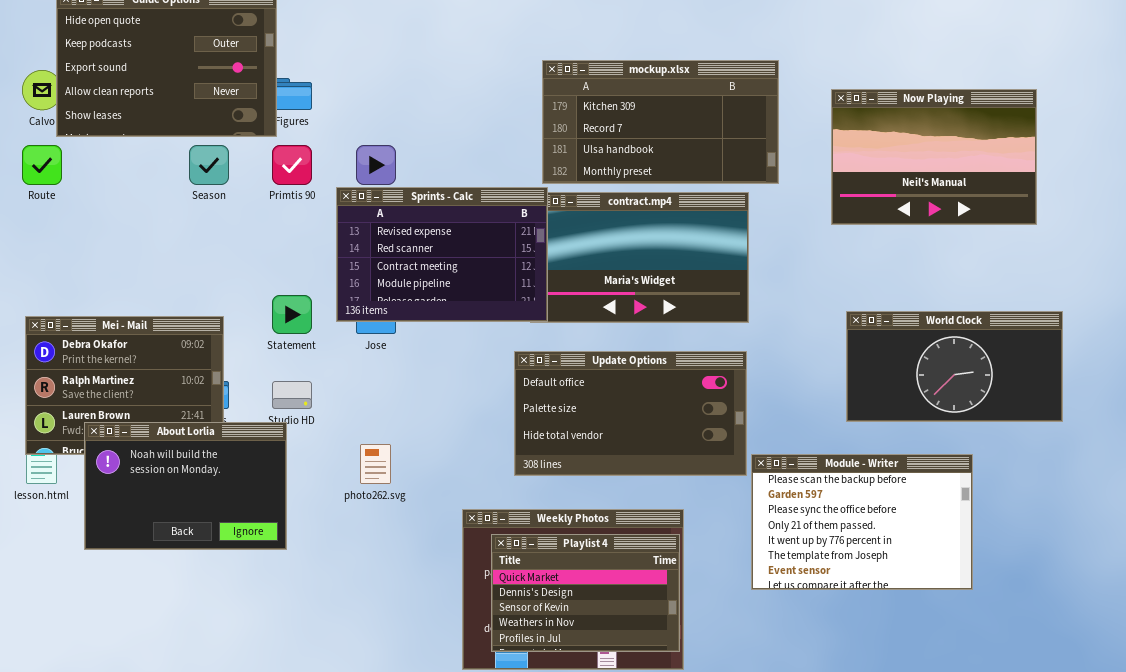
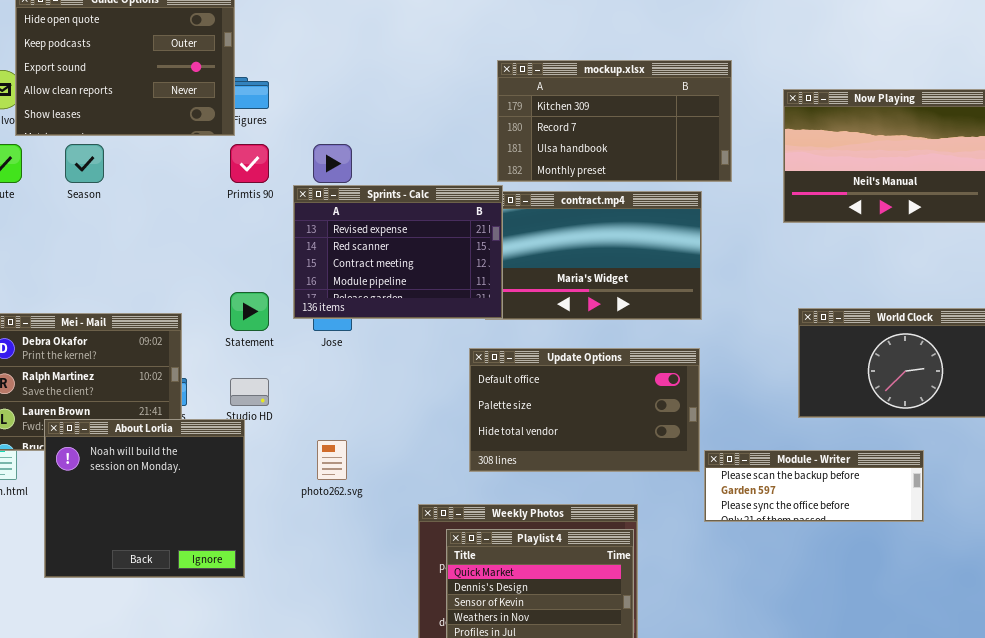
Season: [189,145,229,185] -> [65,144,104,183], moved
About Lorlia: [84,422,287,550] -> [44,419,245,578], resized
Module - Writer: [751,454,973,590] -> [704,450,924,522], resized

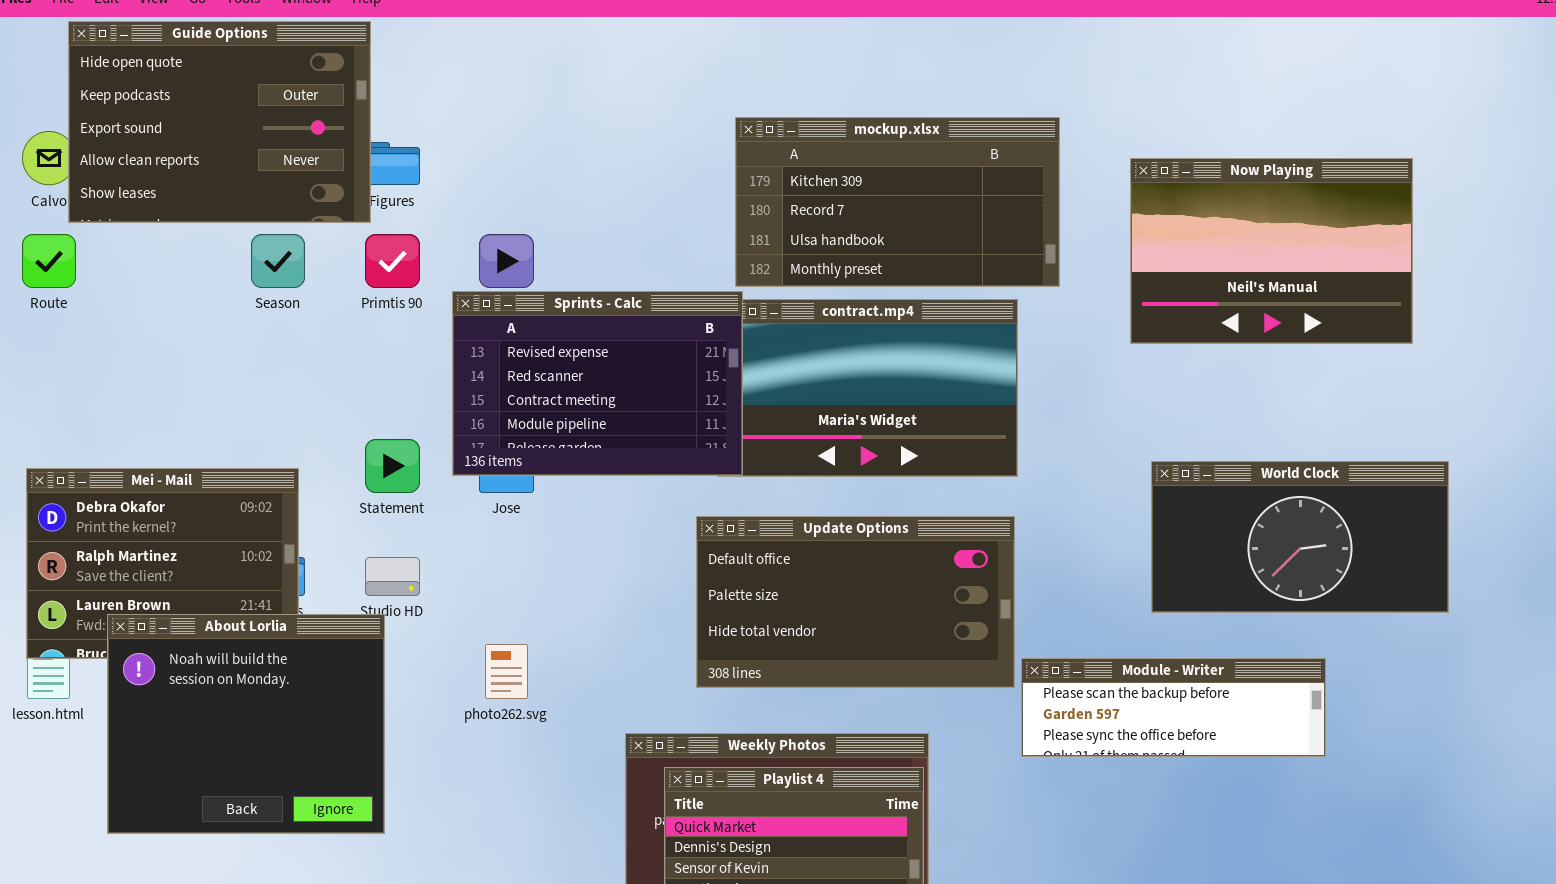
Season: [65,144,104,183] -> [251,234,305,288], moved

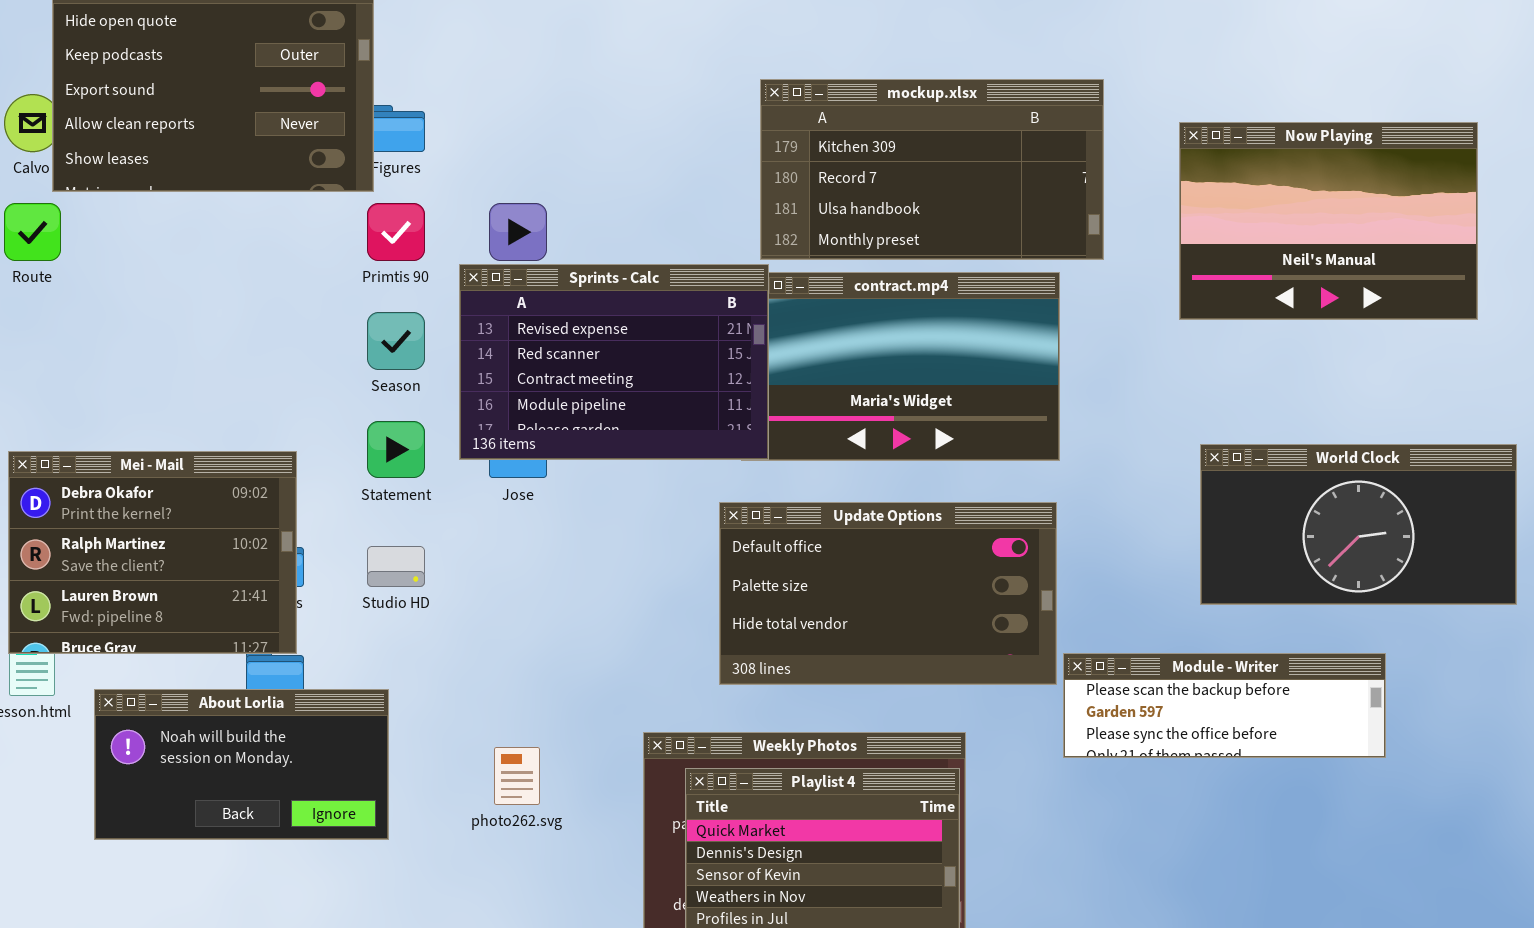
Season: [251,234,305,288] -> [367,312,425,370], moved
About Lorlia: [107,614,385,834] -> [94,689,389,840], resized
photo262.svg: [485,644,528,699] -> [494,747,540,805], moved

